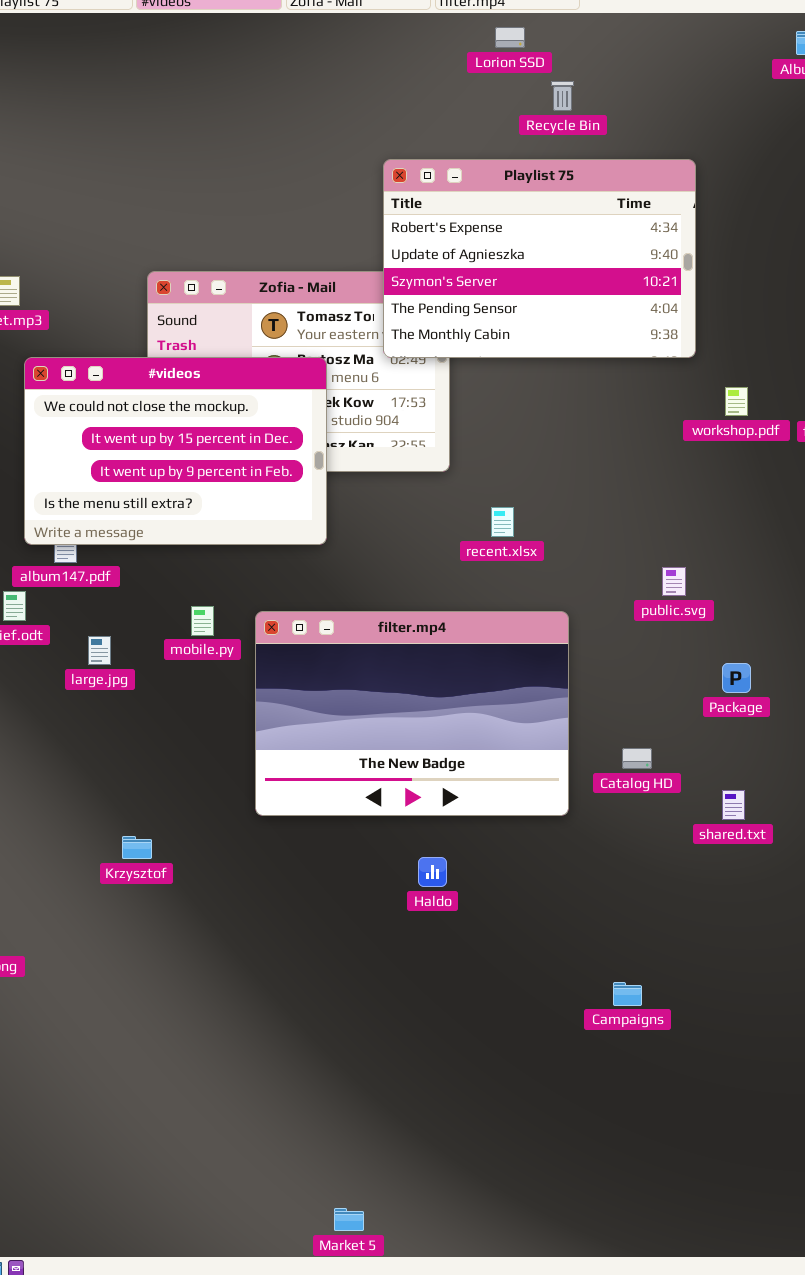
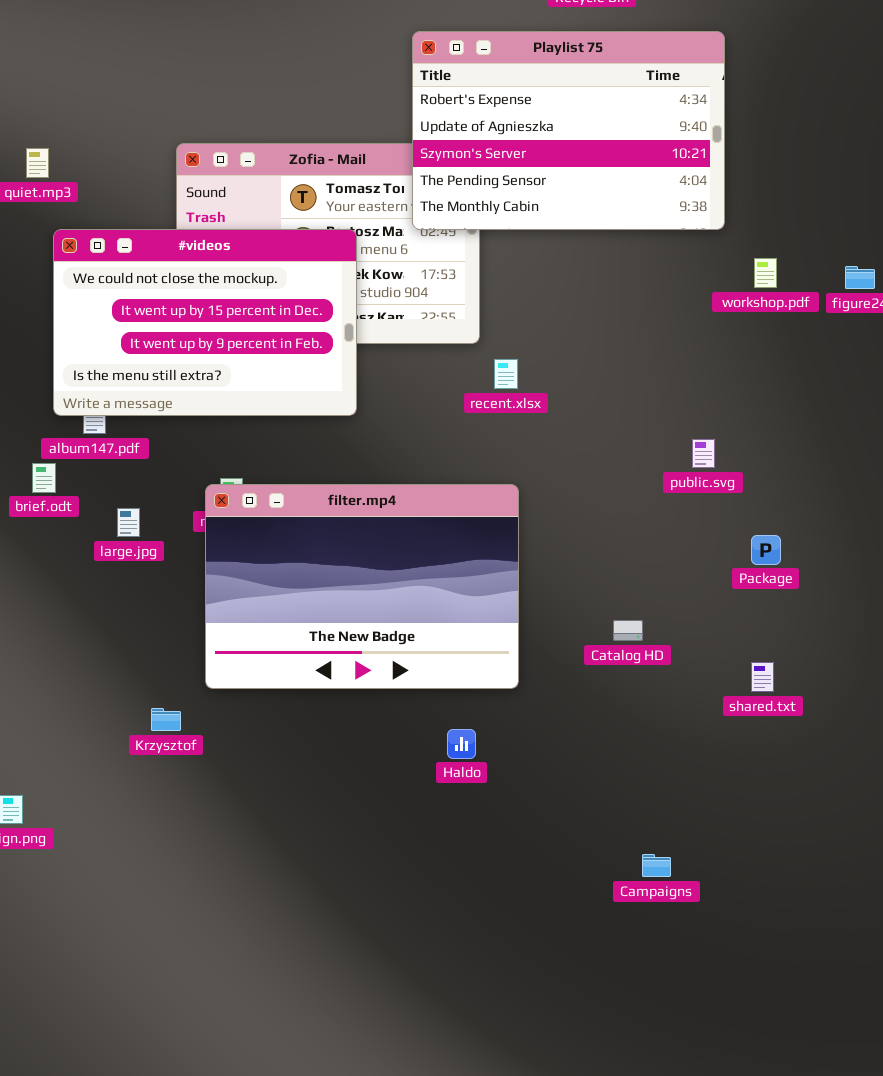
recent.xlsx: [491,507,514,537] -> [494,359,518,389], moved
filter.mp4: [255,611,569,816] -> [205,484,519,689], moved
Catalog HD: [622,748,652,769] -> [613,620,643,641], moved

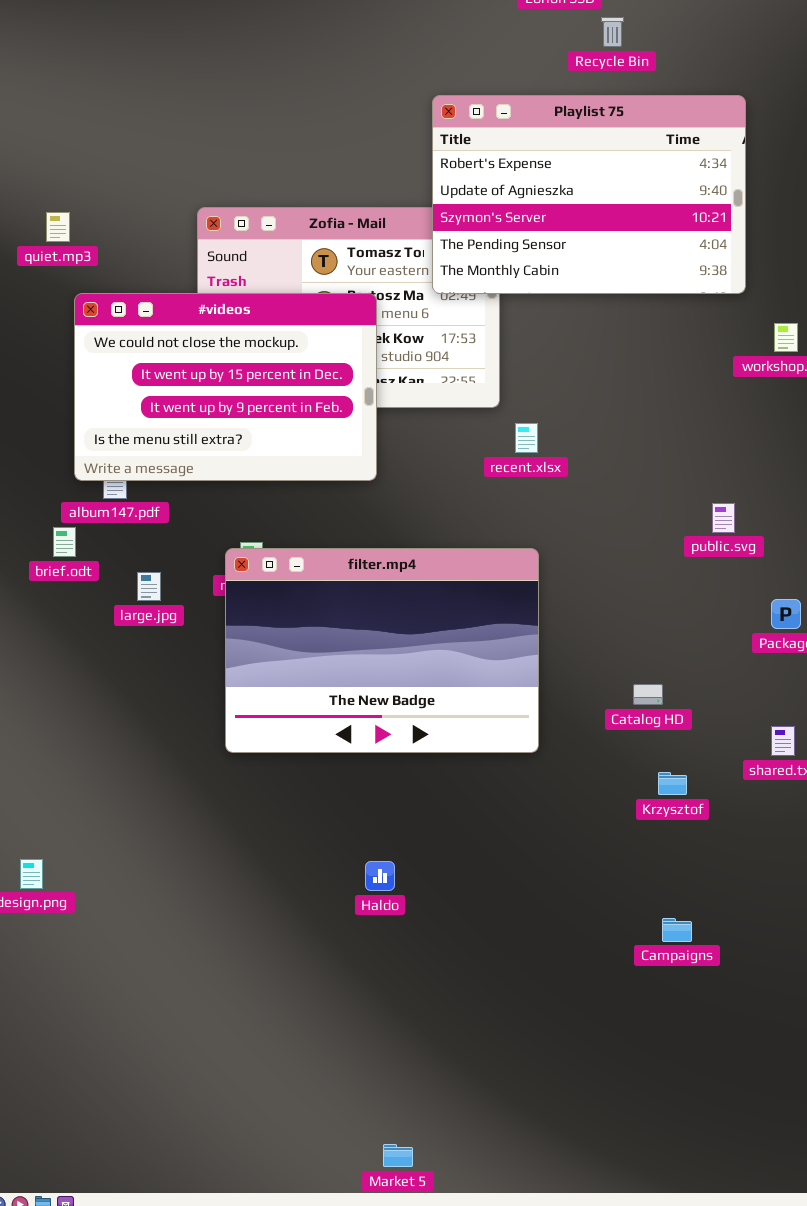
Krzysztof: [151,708,181,731] -> [658,772,687,795], moved
Haldo: [447,729,476,759] -> [365,861,395,891], moved

